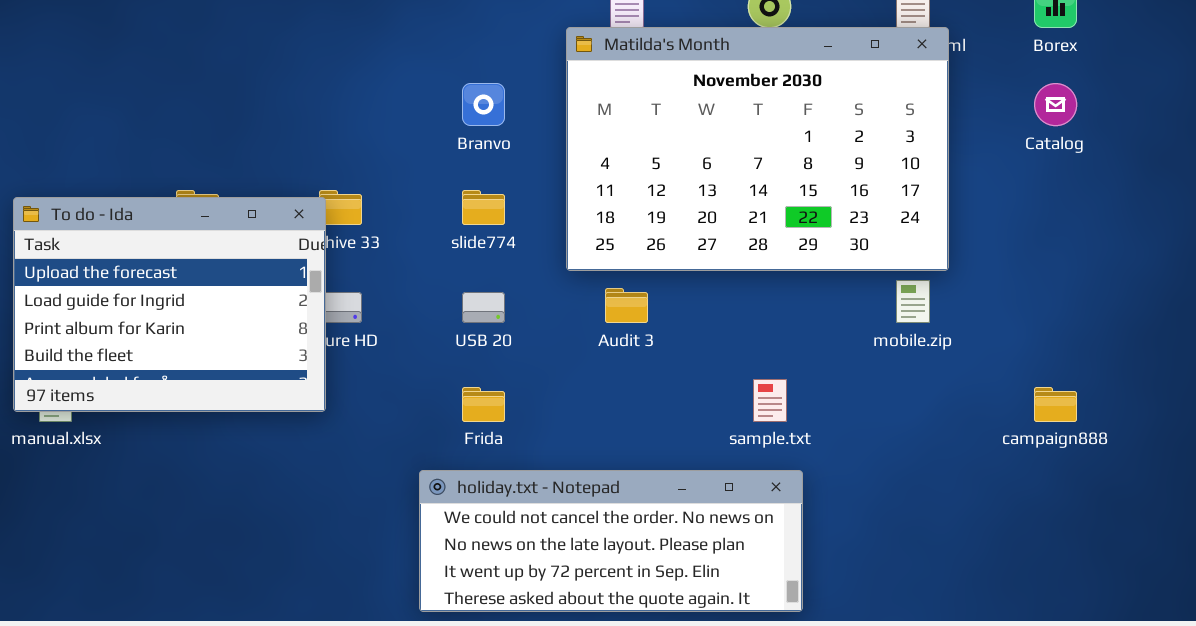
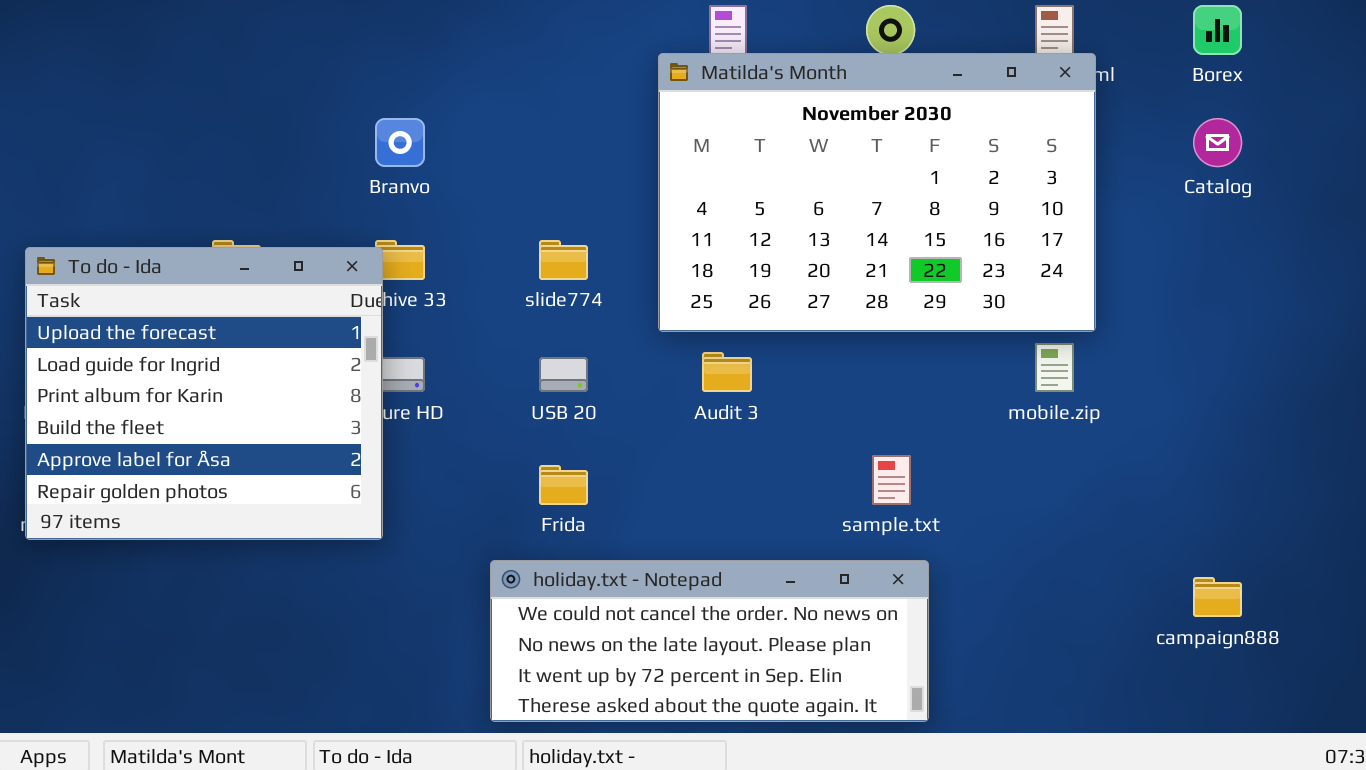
Branvo: [462,83,505,126] -> [375,118,425,167], moved
To do - Ida: [13,197,326,412] -> [25,247,383,540], resized
campaign888: [1034,387,1077,422] -> [1193,577,1242,617], moved

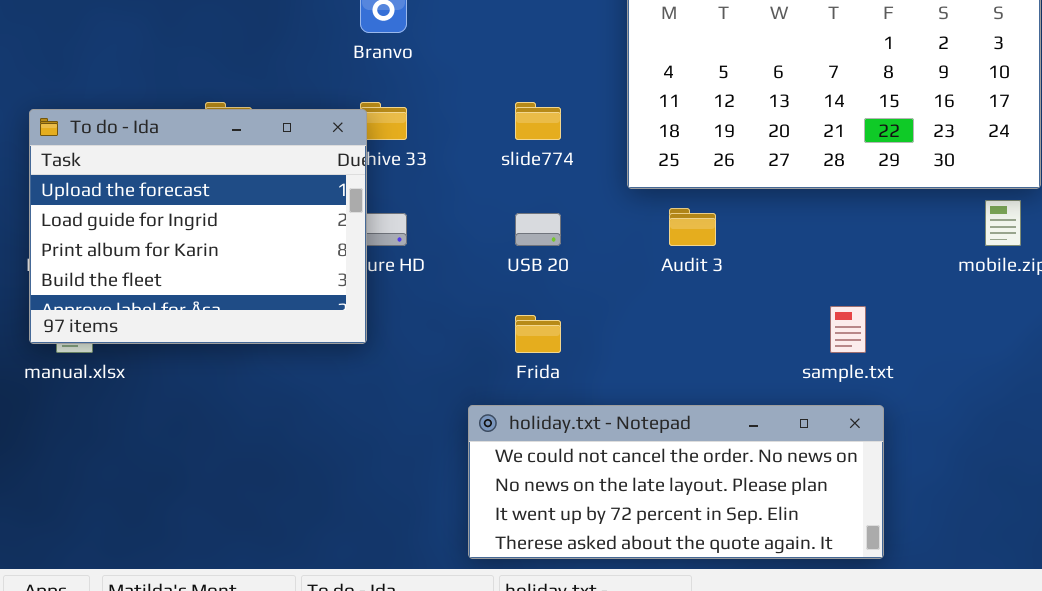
To do - Ida: [25,247,383,540] -> [29,109,367,344], resized

